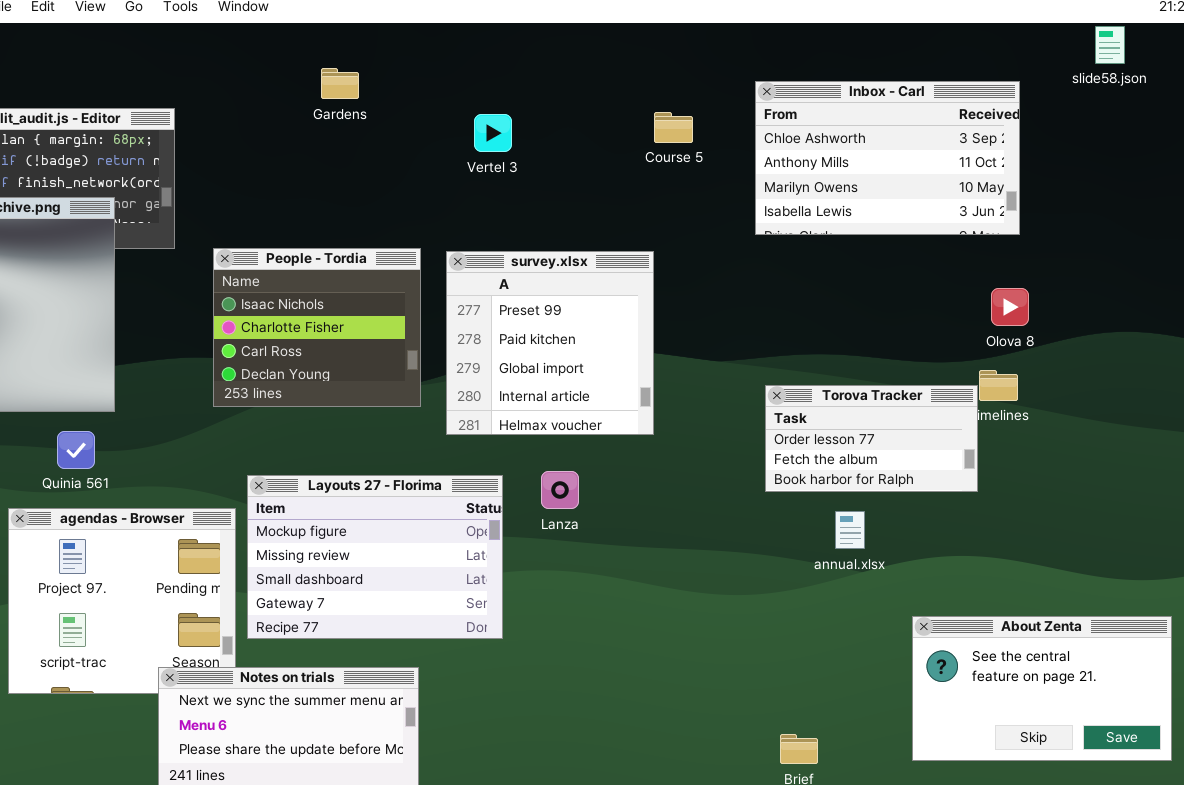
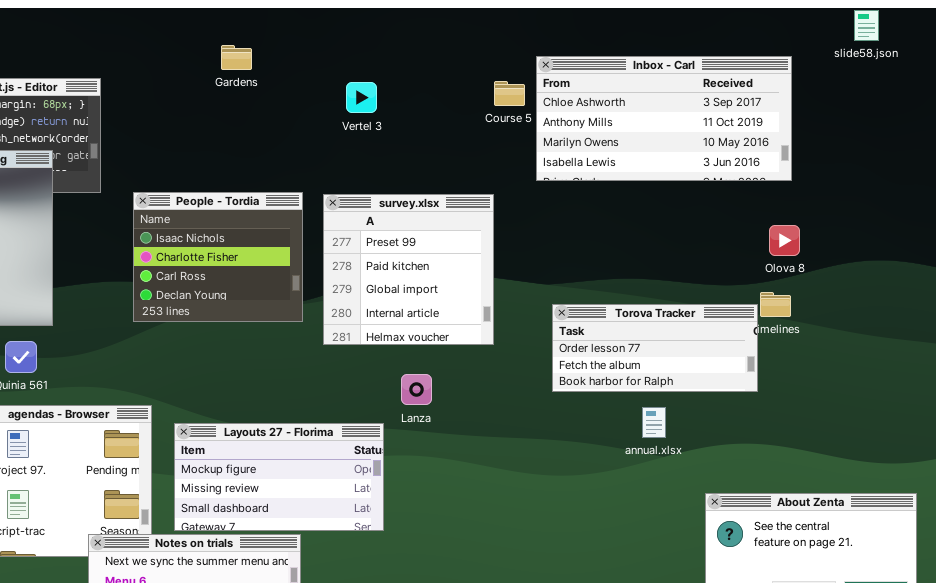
Inbox - Carl: [755,81,1020,235] -> [536,56,792,181], resized
Torova Tracker: [765,385,978,492] -> [552,304,758,392], resized
Layouts 27 - Florima: [247,475,503,639] -> [174,423,384,531], moved, resized

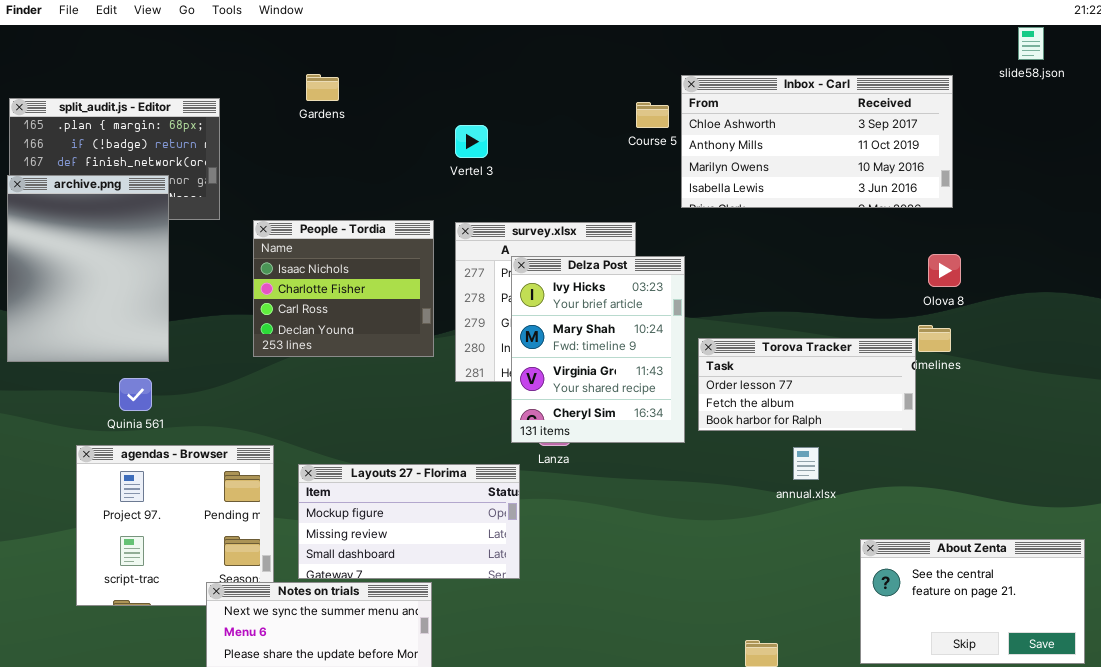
Gardens: [221,45,252,70] -> [306,74,339,101], moved
Vertel 3: [346,82,377,113] -> [455,125,488,158], moved
Delza Post: none -> [511,256,685,443], opened

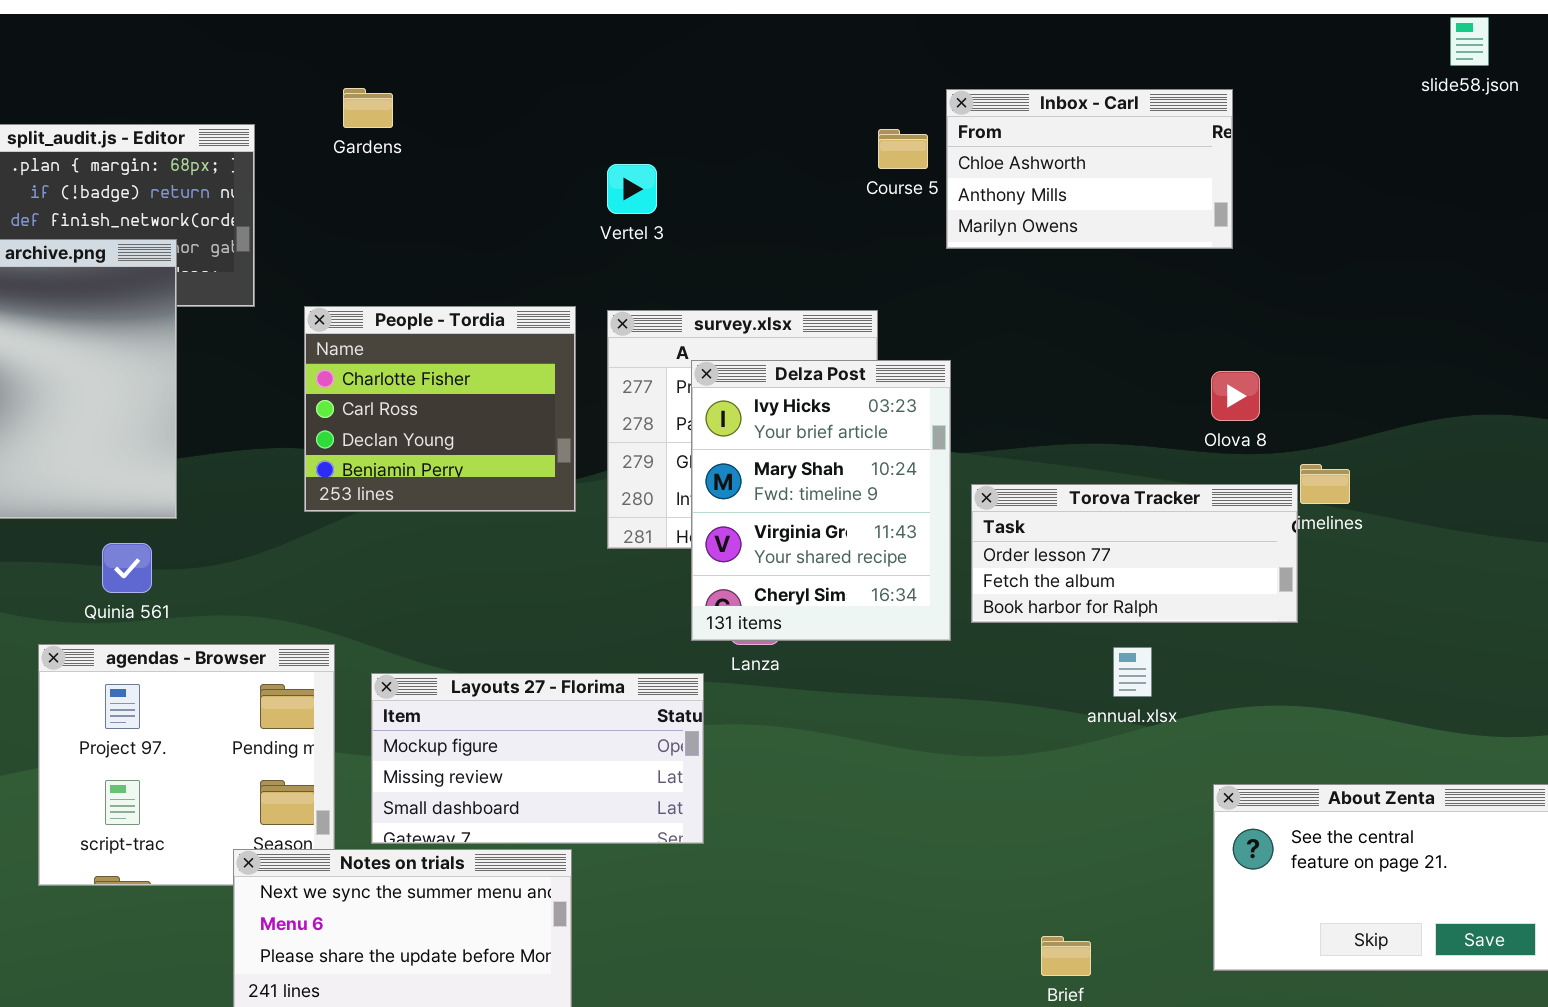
Gardens: [306,74,339,101] -> [343,88,393,128], moved
Inbox - Carl: [681,75,953,208] -> [946,89,1233,249], resized
People - Tordia: [253,220,434,357] -> [304,306,576,512], scrolled down 1 row
Olova 8: [928,254,961,287] -> [1211,371,1260,421], moved

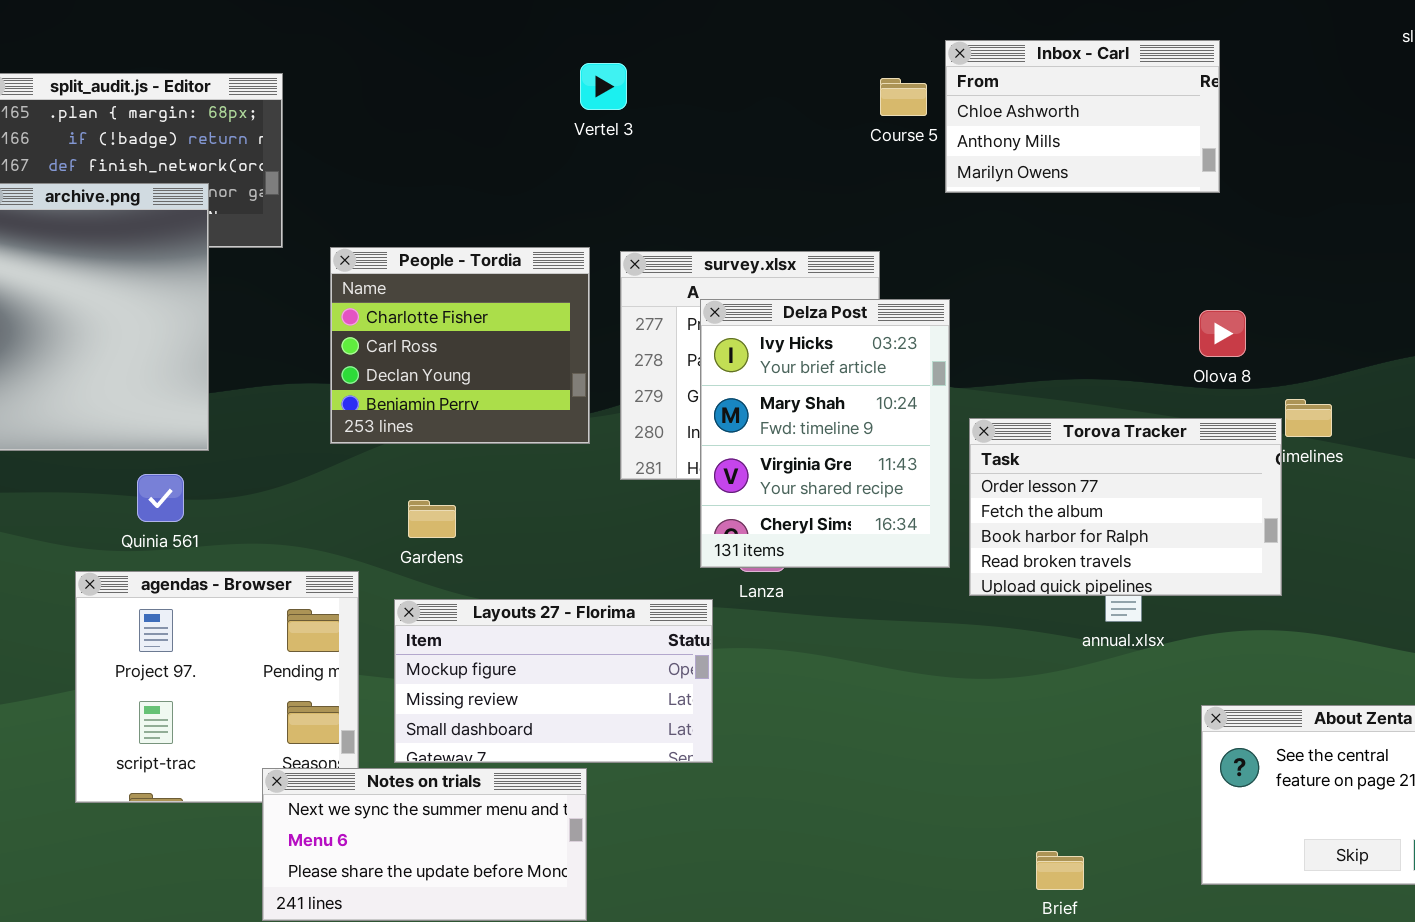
Gardens: [343,88,393,128] -> [408,500,456,538], moved
Vertel 3: [607,164,657,214] -> [580,63,627,110], moved
Torova Tracker: [971,484,1298,623] -> [969,418,1282,596], resized

